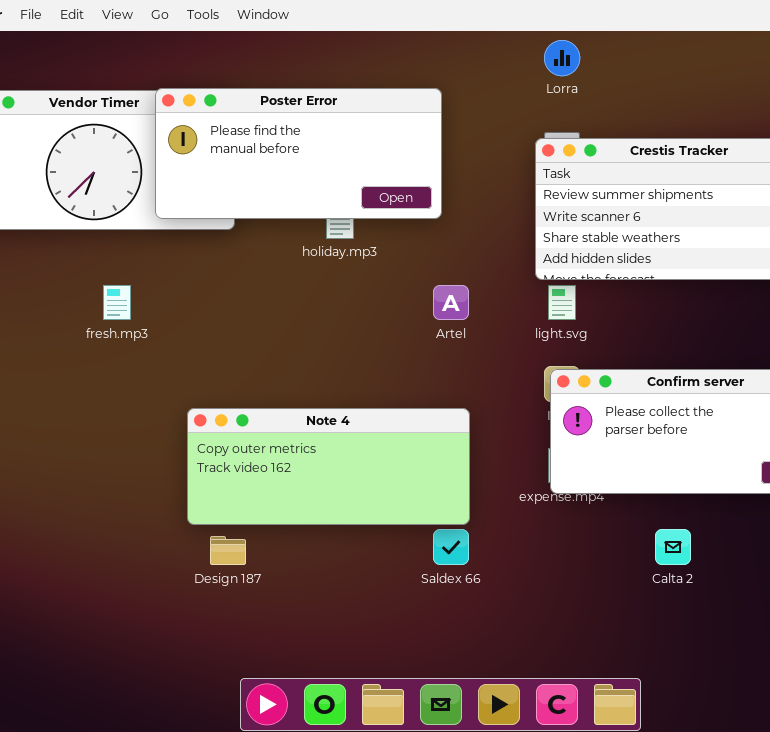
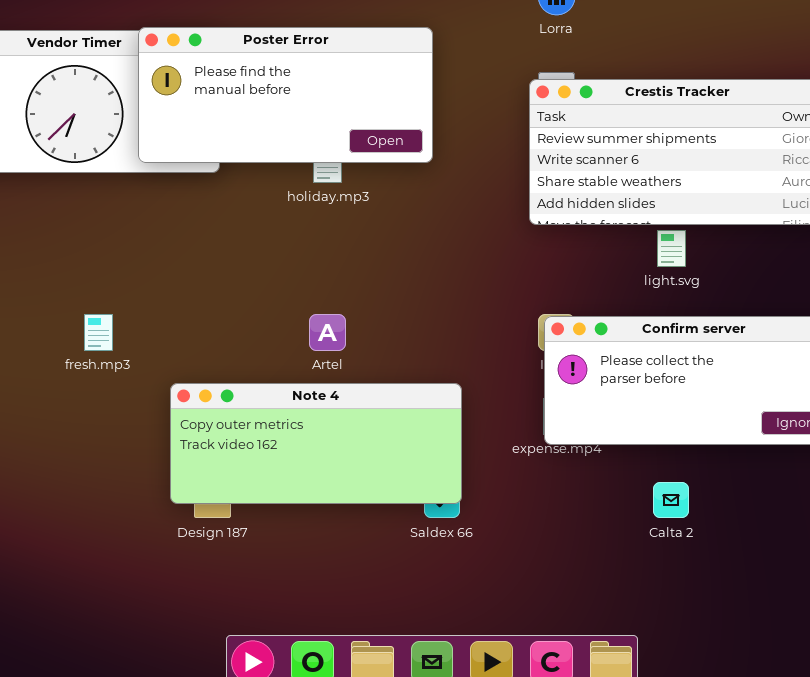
fresh.mp3: [103,285,131,320] -> [84,314,113,351], moved
Artel: [433,285,469,320] -> [309,314,346,351], moved
light.svg: [548,285,576,320] -> [657,230,686,267], moved
Note 4: [187,408,470,525] -> [170,383,462,504], moved

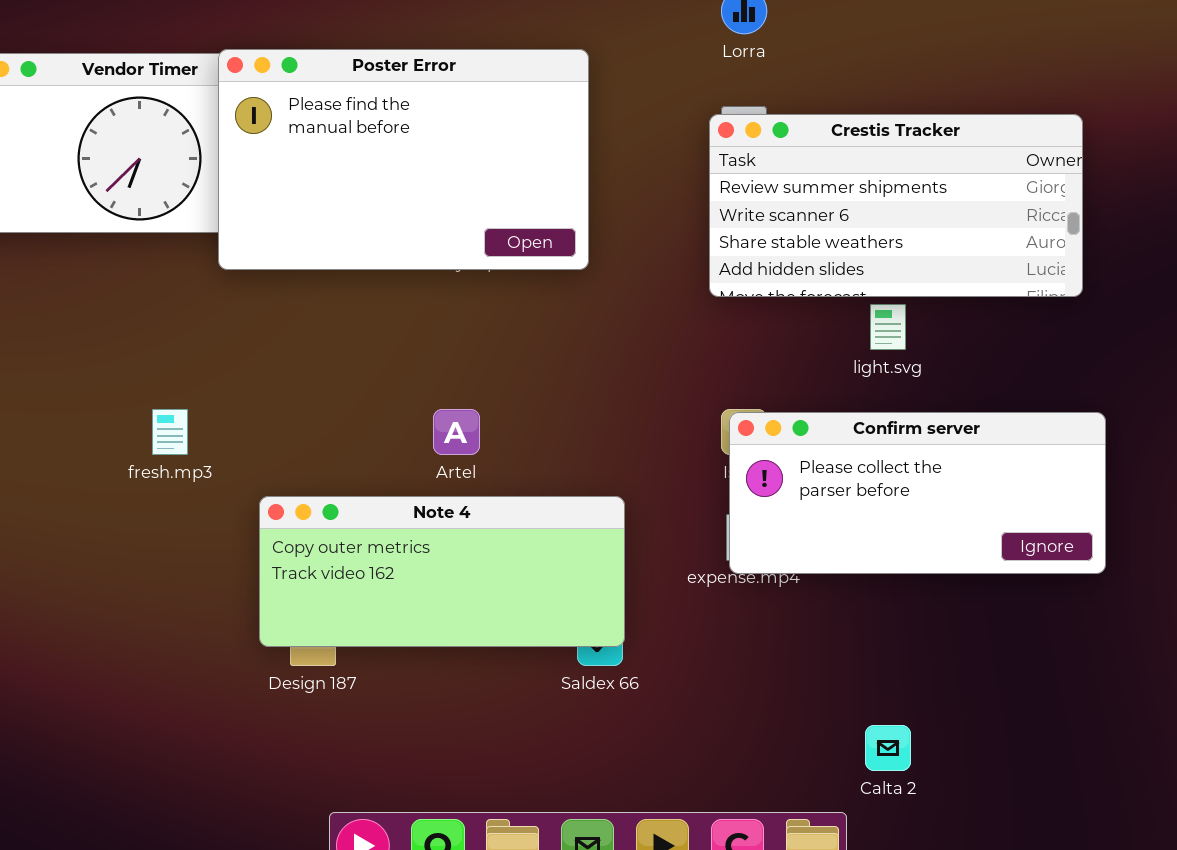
Poster Error: [138,27,433,163] -> [218,49,589,270], resized
Calta 2: [653,482,689,518] -> [865,725,911,771], moved

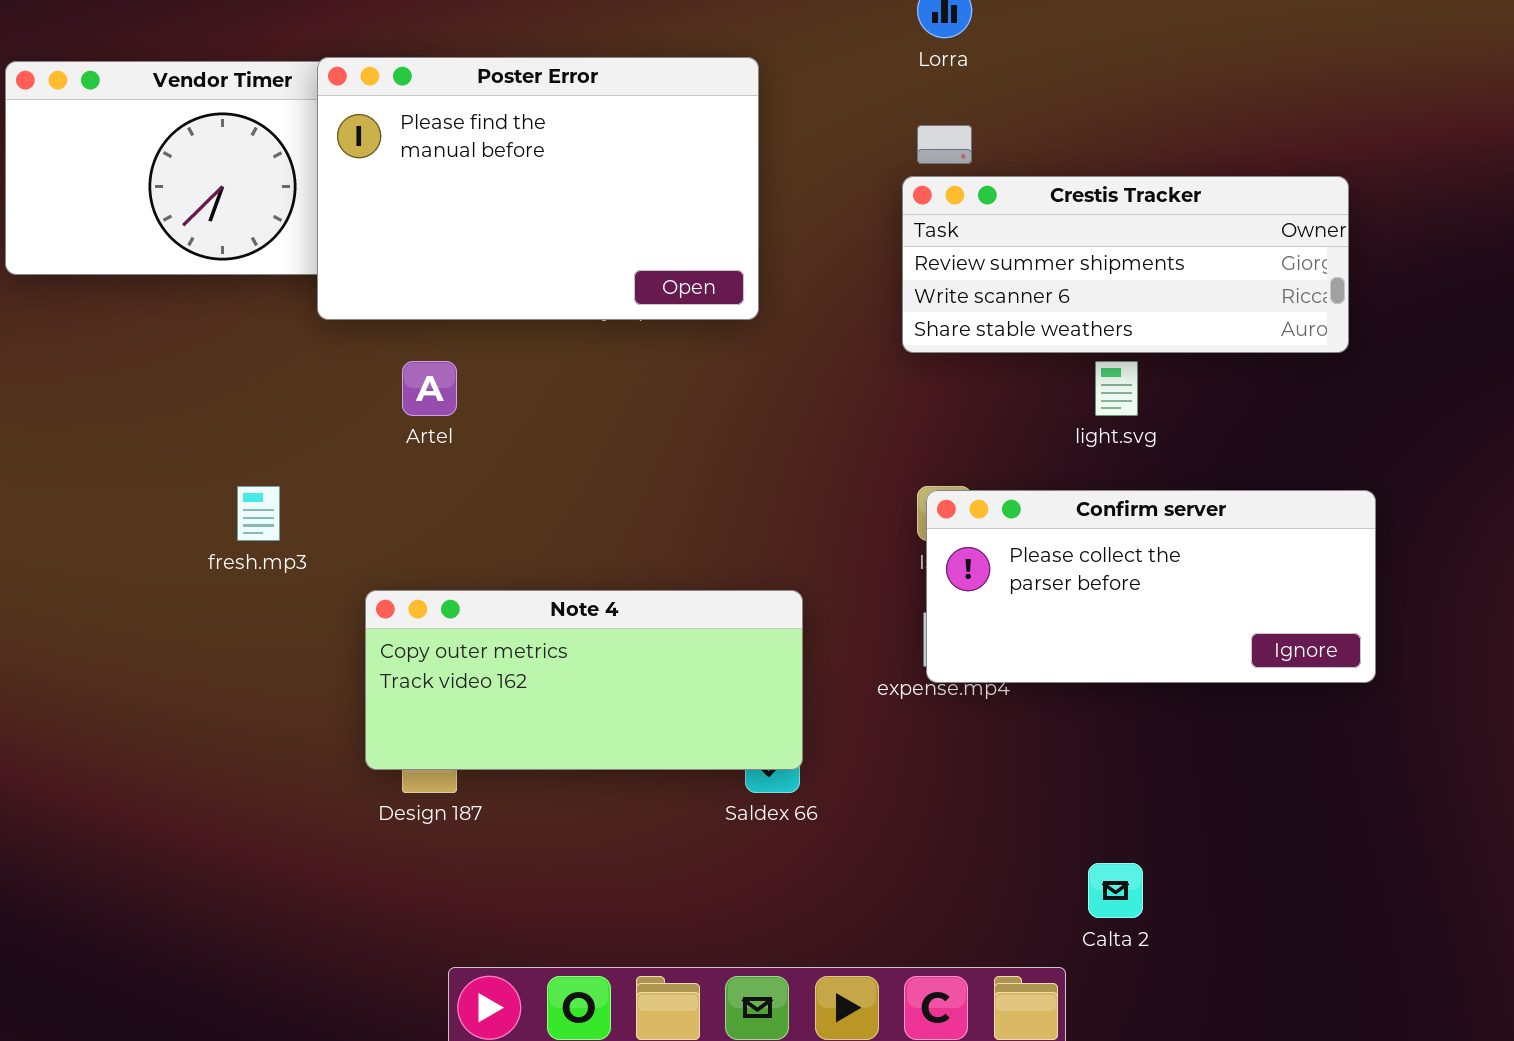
Crestis Tracker: [709,114,1083,297] -> [902,176,1349,353], resized
Artel: [433,409,480,455] -> [402,361,457,416], moved

